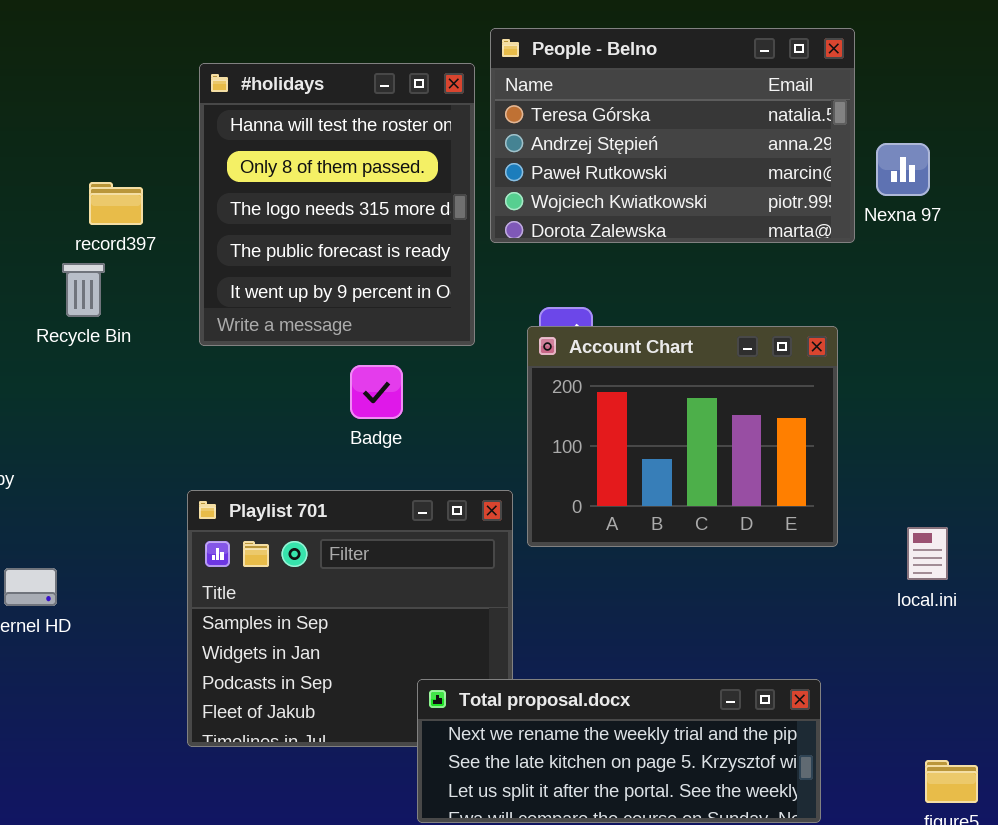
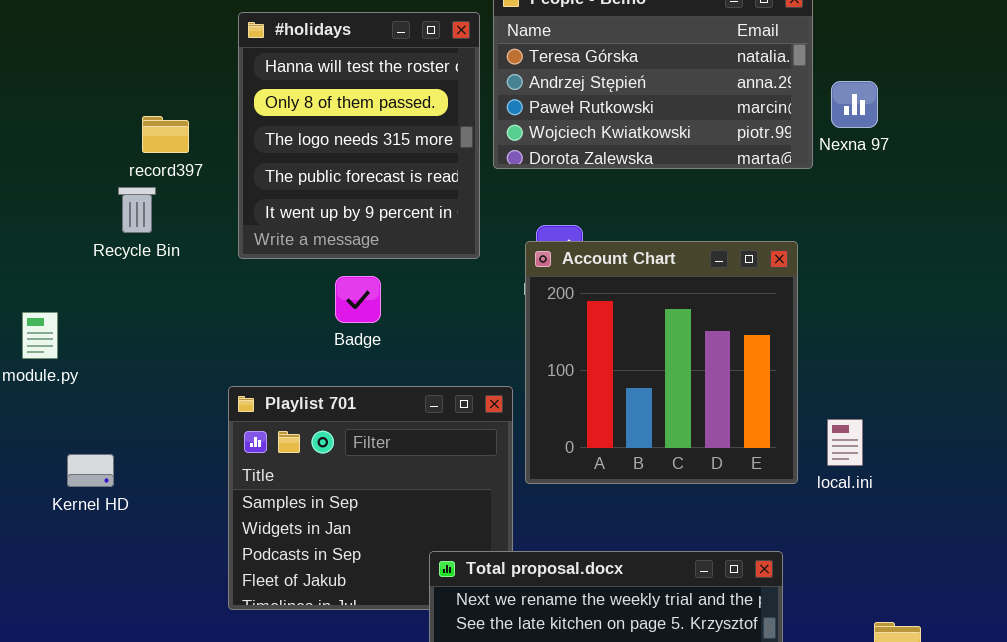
Account Chart: [527,326,838,547] -> [525,241,798,484], resized
Badge: [350,365,403,419] -> [335,276,381,323], moved
local.ini: [907,527,948,580] -> [827,419,863,466], moved

